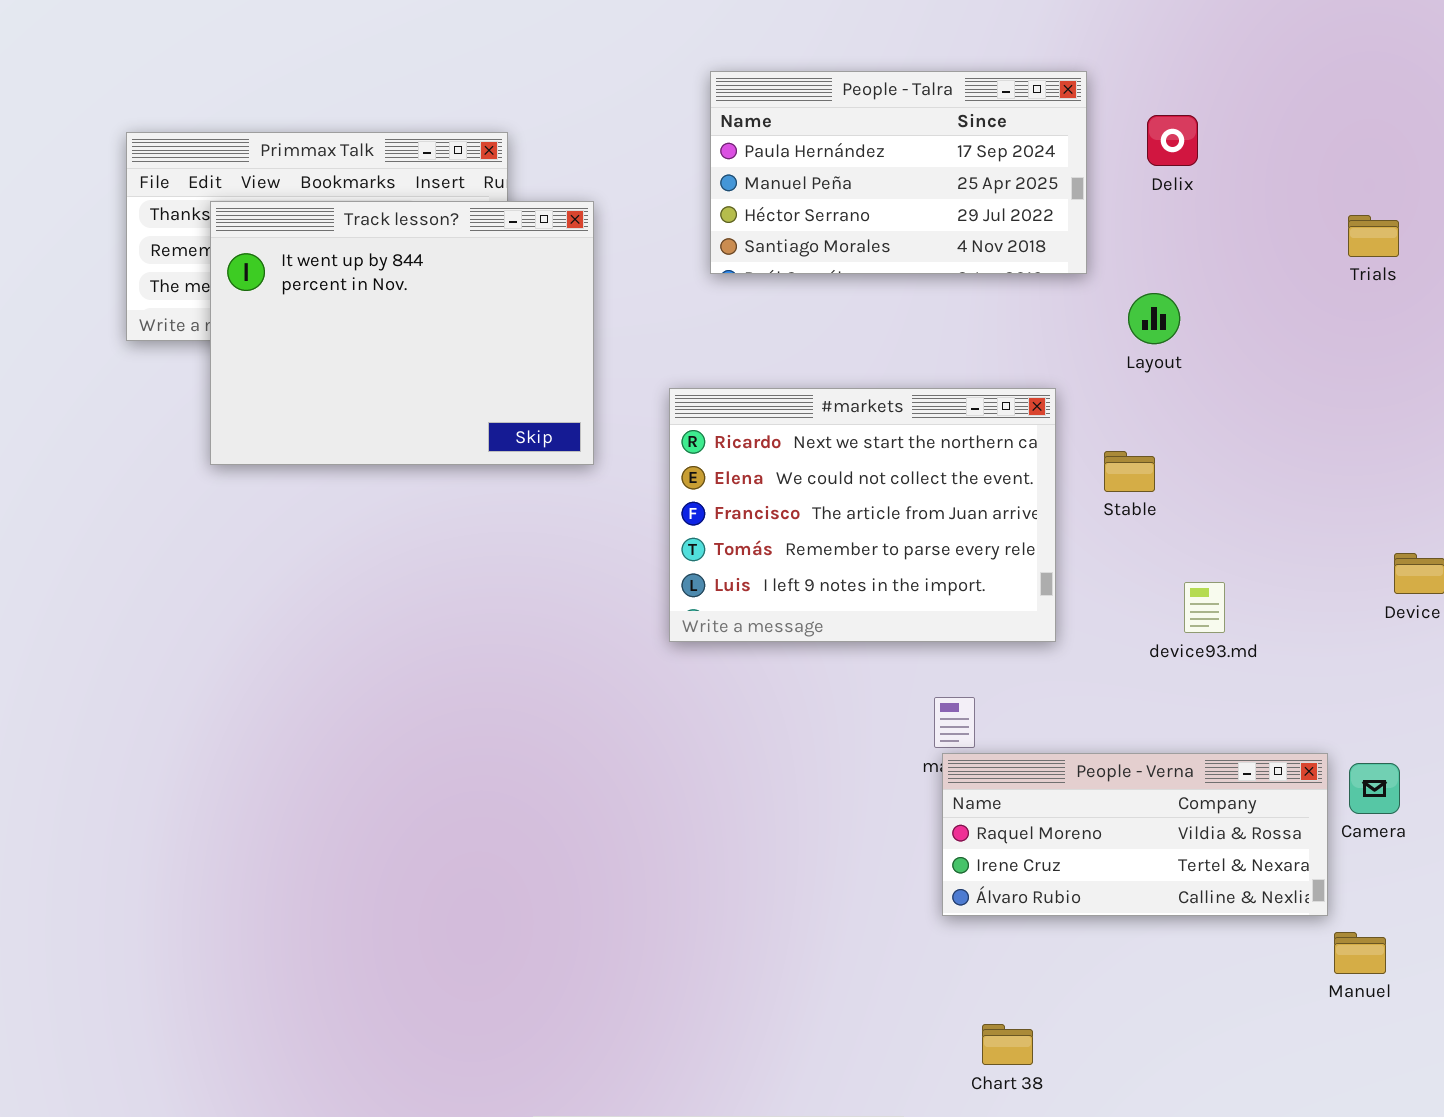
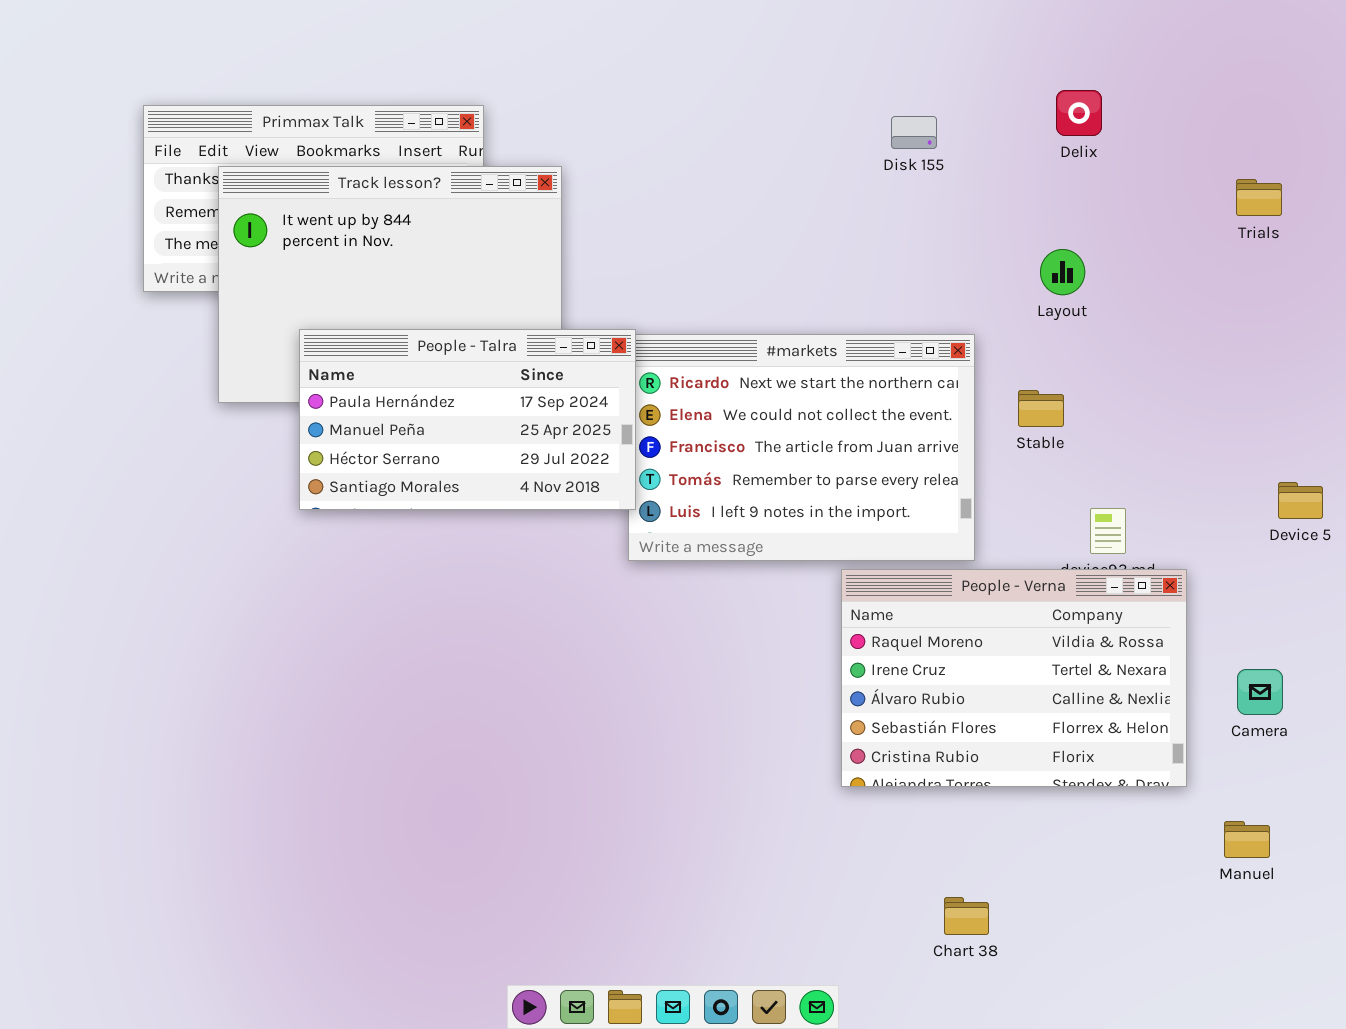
People - Talra: [710,71,1087,274] -> [299,329,636,510], moved
People - Verna: [942,753,1328,916] -> [841,569,1187,787], moved, resized
Chart 38: [982,1024,1033,1065] -> [944,897,989,935], moved

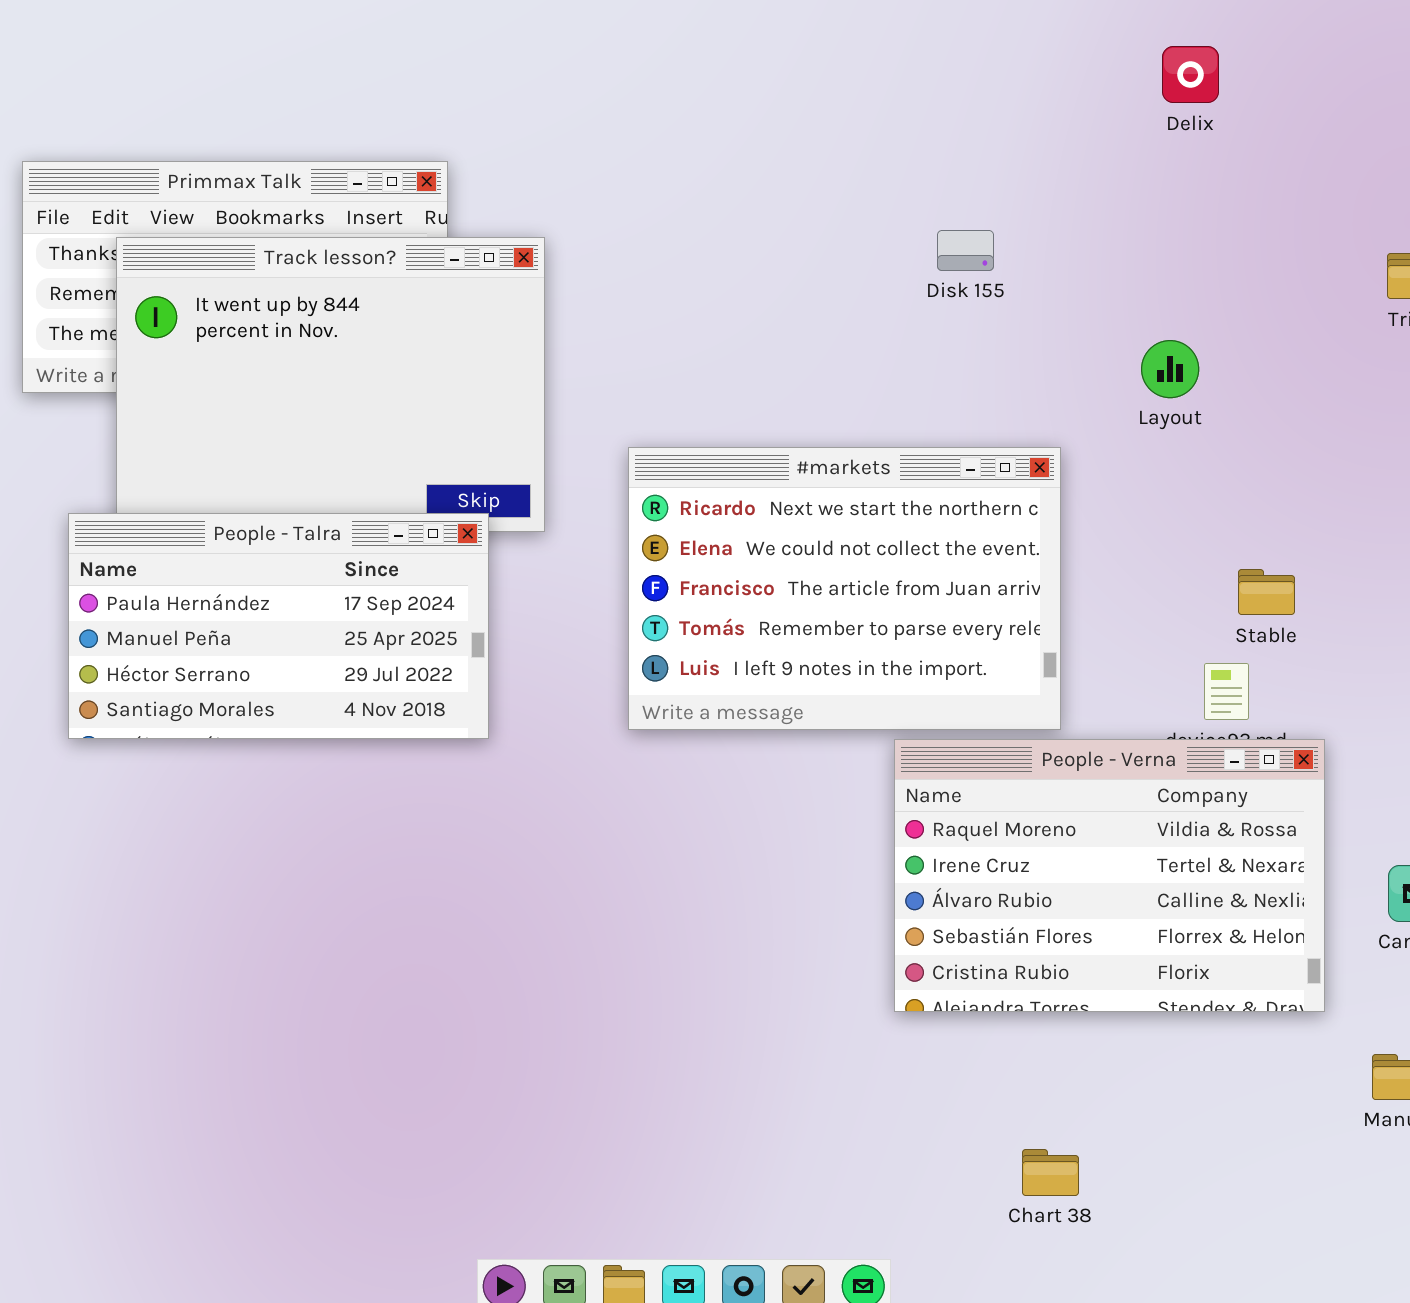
Delix: [1056,90,1102,136] -> [1162,46,1219,103], moved
Disk 155: [891,116,937,149] -> [937,230,994,271], moved
People - Talra: [299,329,636,510] -> [68,513,489,739], moved
Stable: [1018,390,1064,427] -> [1238,569,1295,615], moved

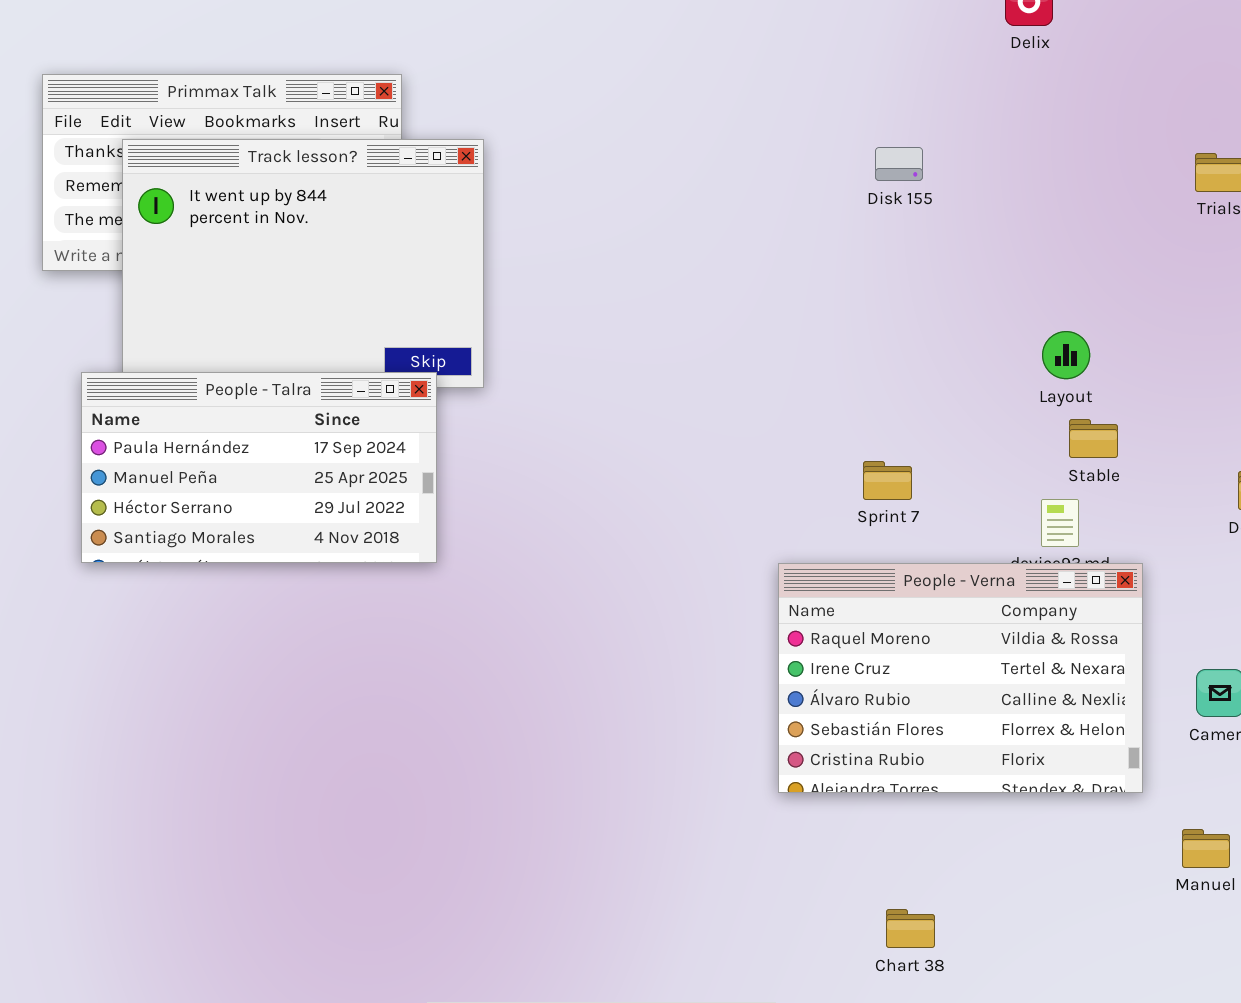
Disk 155: [937,230,994,271] -> [875,147,923,181], moved
Layout: [1141,340,1199,398] -> [1042,331,1090,379], moved
#markets: [628,447,1061,730] -> none, closed

